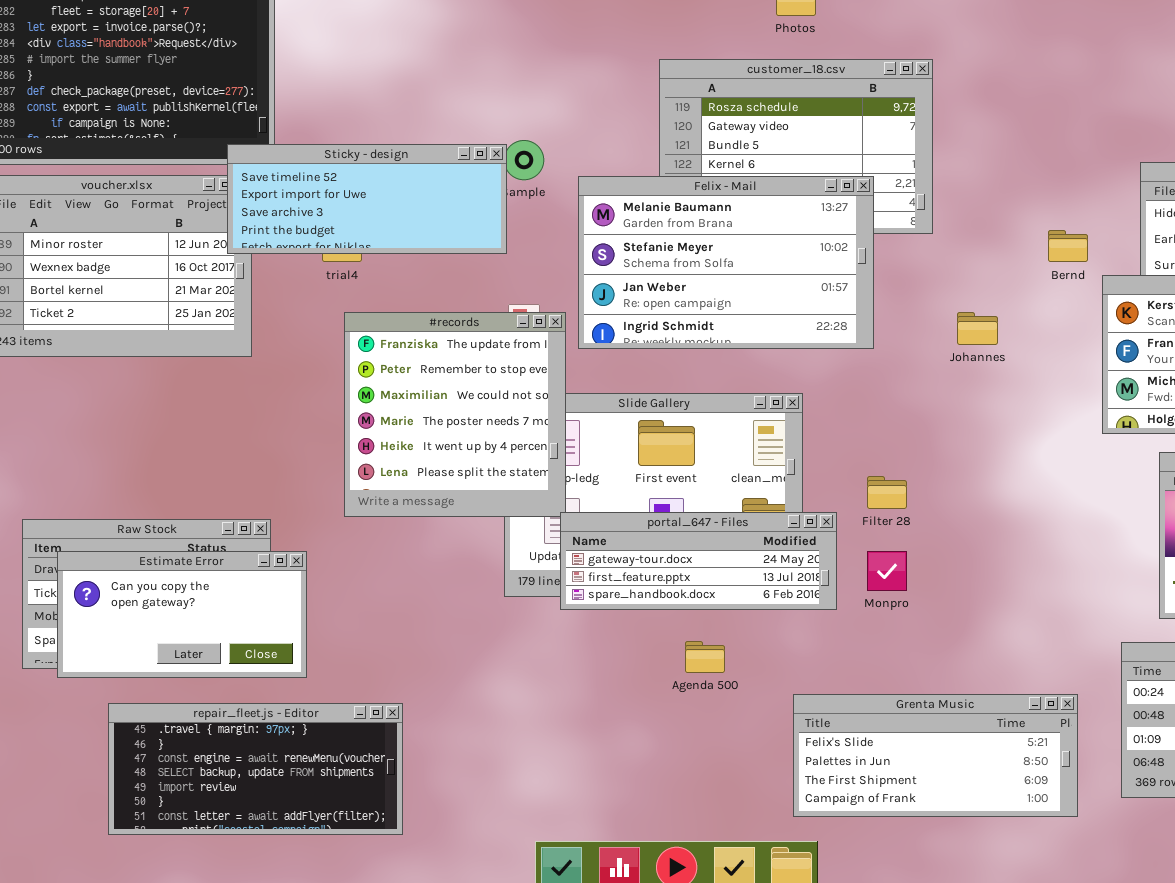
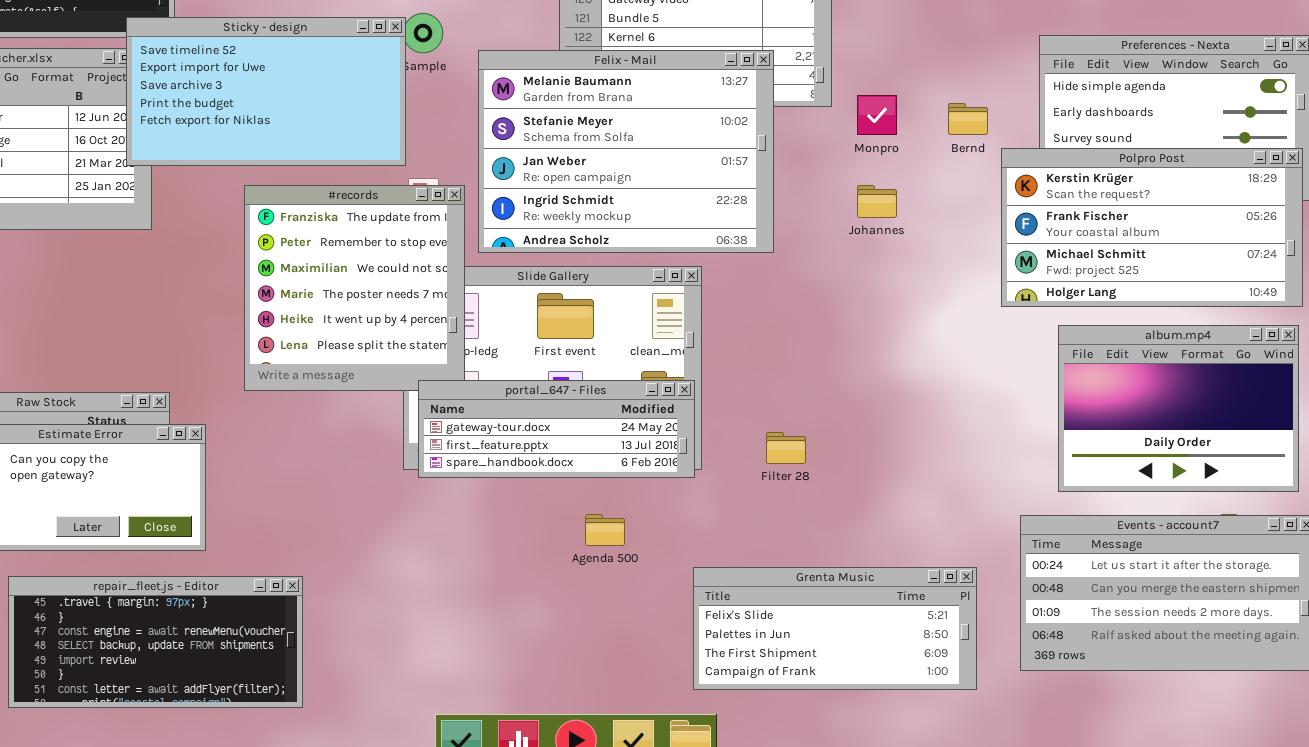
Sticky - design: [227,144,507,254] -> [126,17,406,166], resized
Felix - Mail: [578,176,874,349] -> [478,50,774,253], resized
Filter 28: [867,476,907,509] -> [766,432,806,464], moved
portal_647 - Files: [560,512,837,610] -> [418,380,695,478], moved
Monpro: [867,551,907,591] -> [857,95,897,135], moved

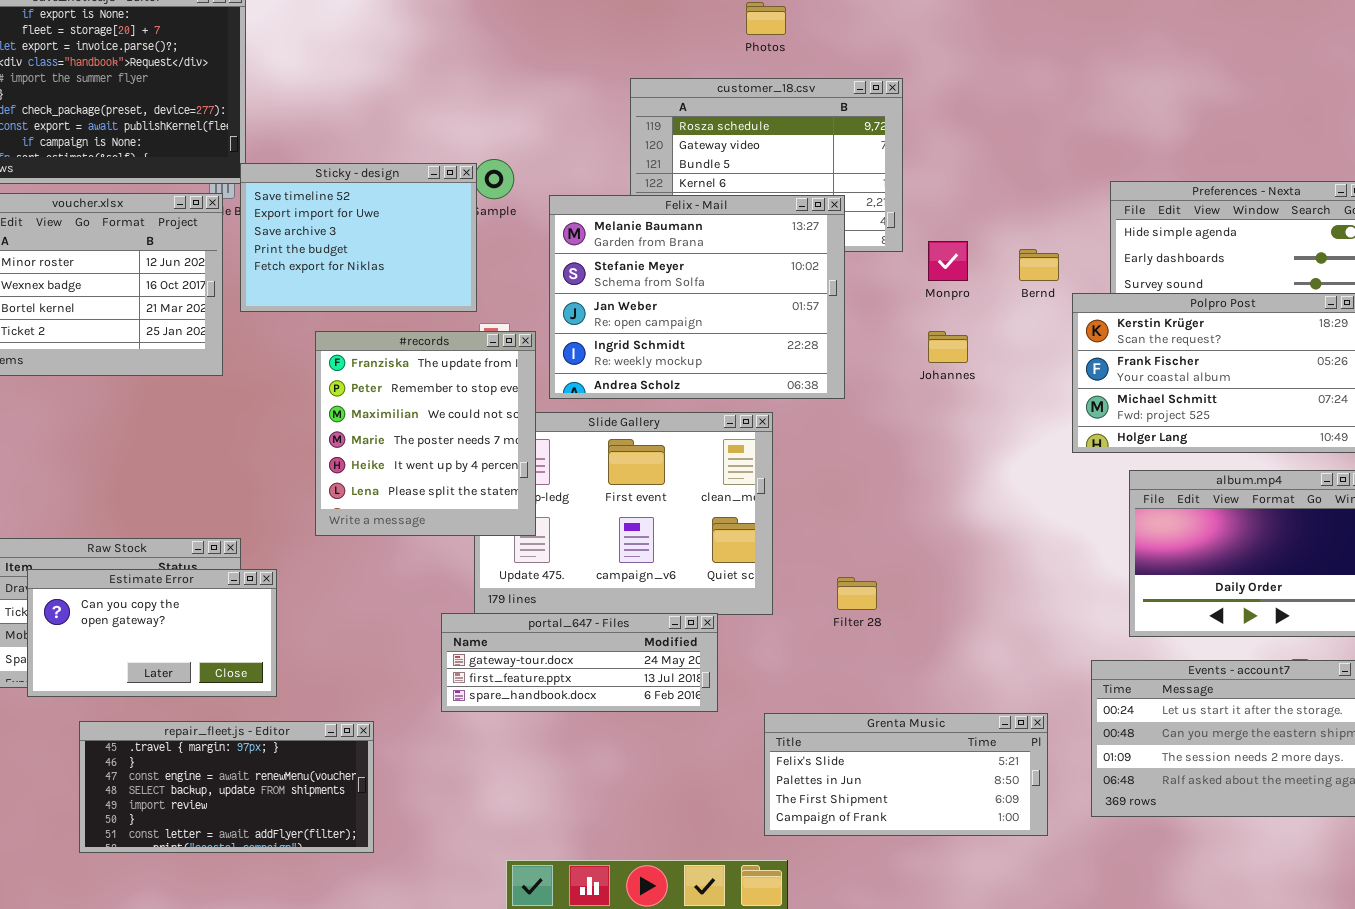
Sticky - design: [126,17,406,166] -> [240,163,477,312], resized
portal_647 - Files: [418,380,695,478] -> [441,613,718,712], moved

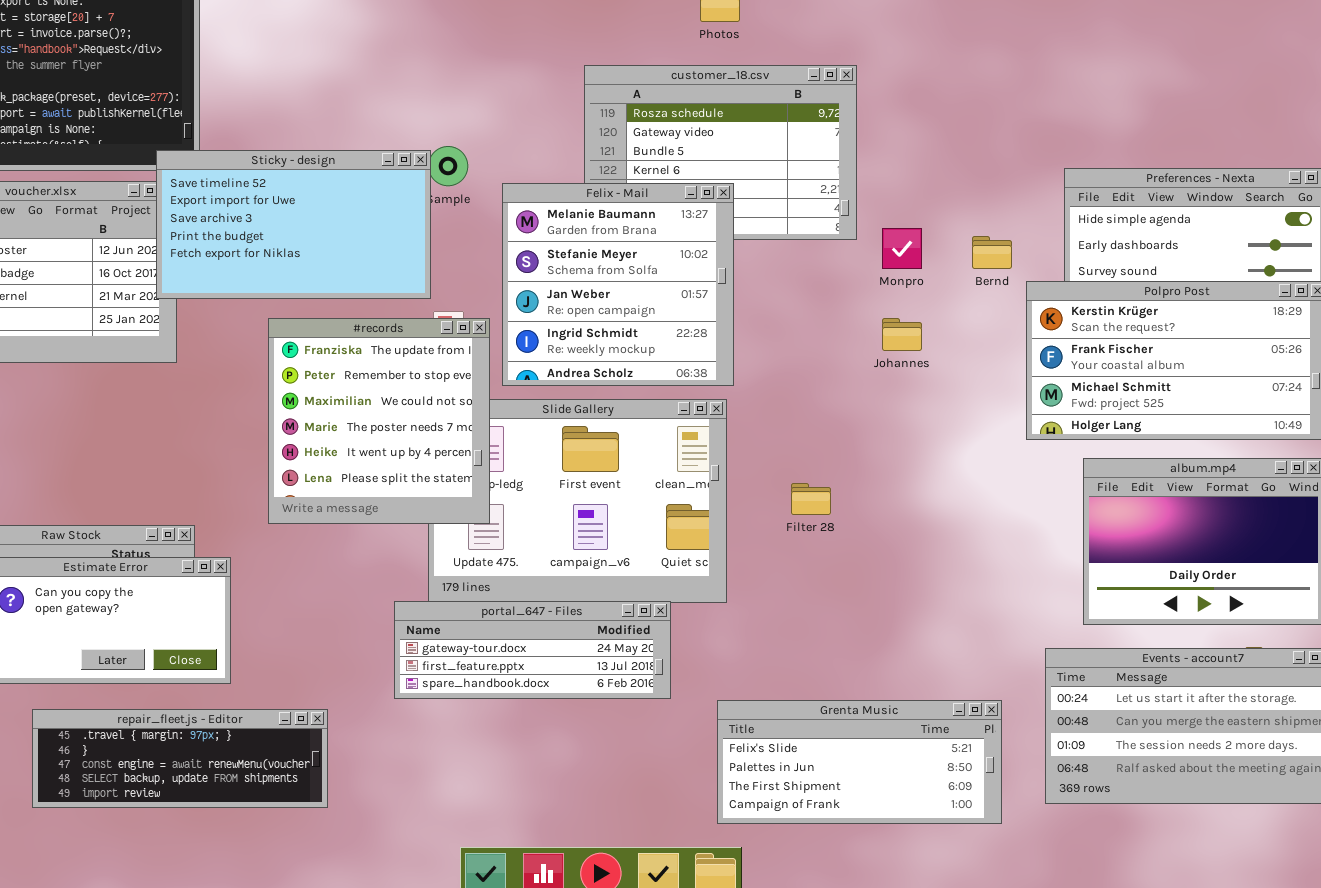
Sticky - design: [240,163,477,312] -> [156,150,431,299], resized
Felix - Mail: [549,195,845,399] -> [502,183,734,386], resized
Filter 28: [837,577,877,610] -> [791,483,831,515], moved
repair_fleet.js - Editor: [79,721,374,853] -> [32,709,328,808], resized

